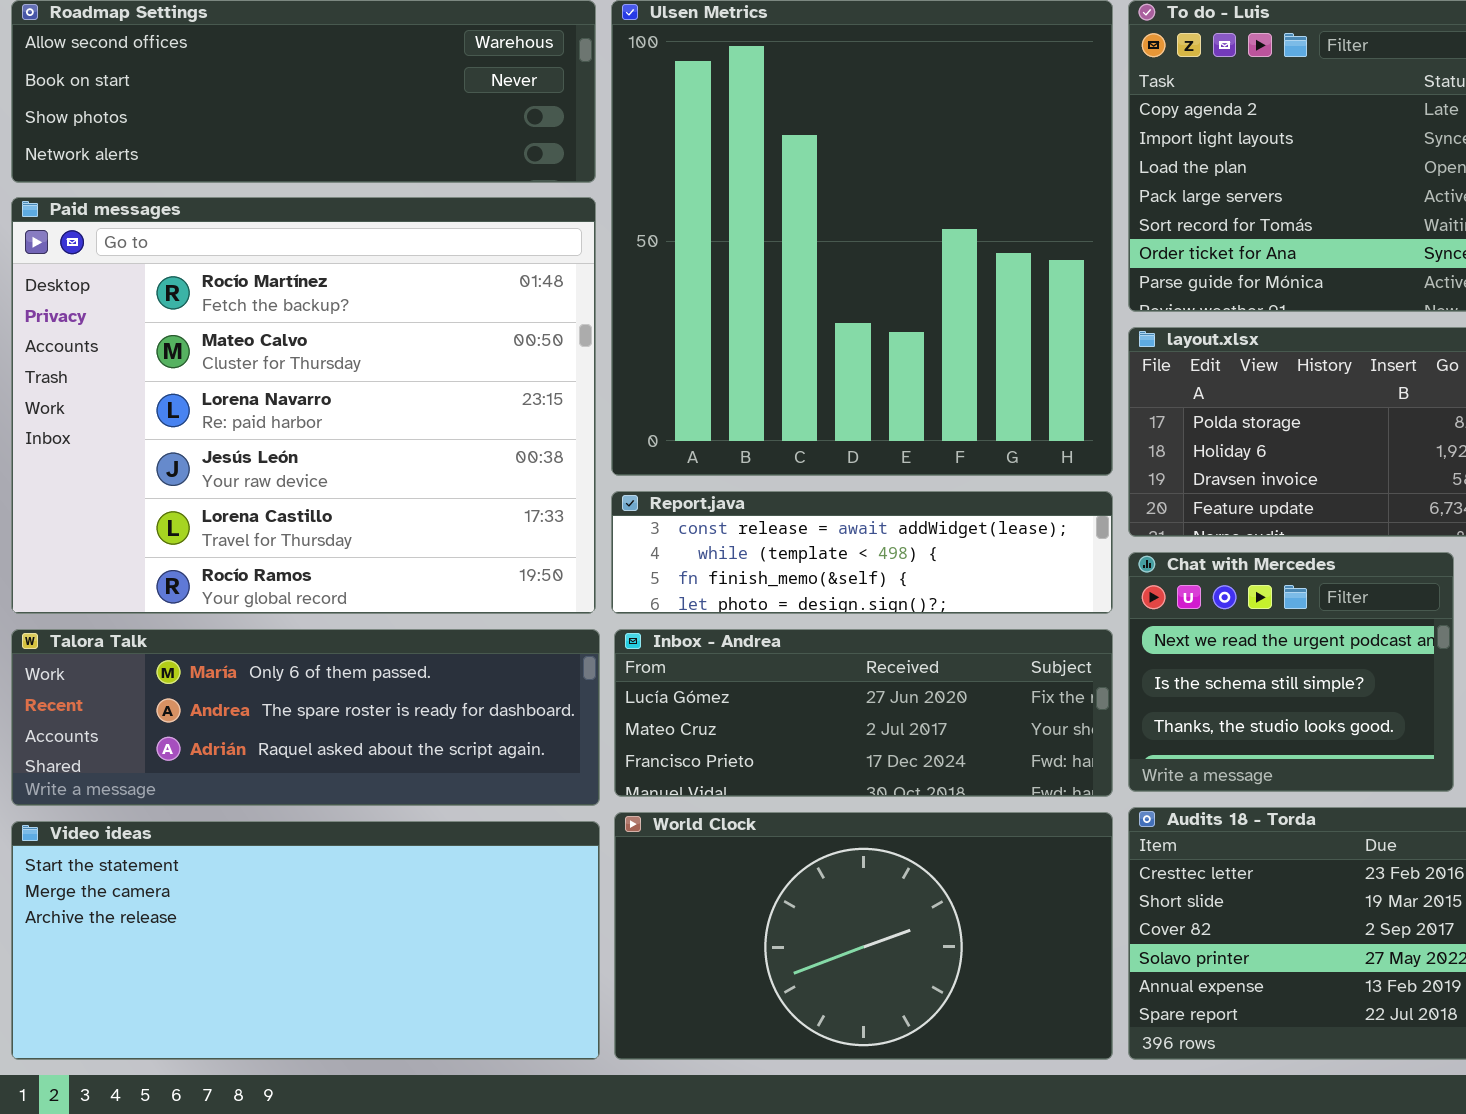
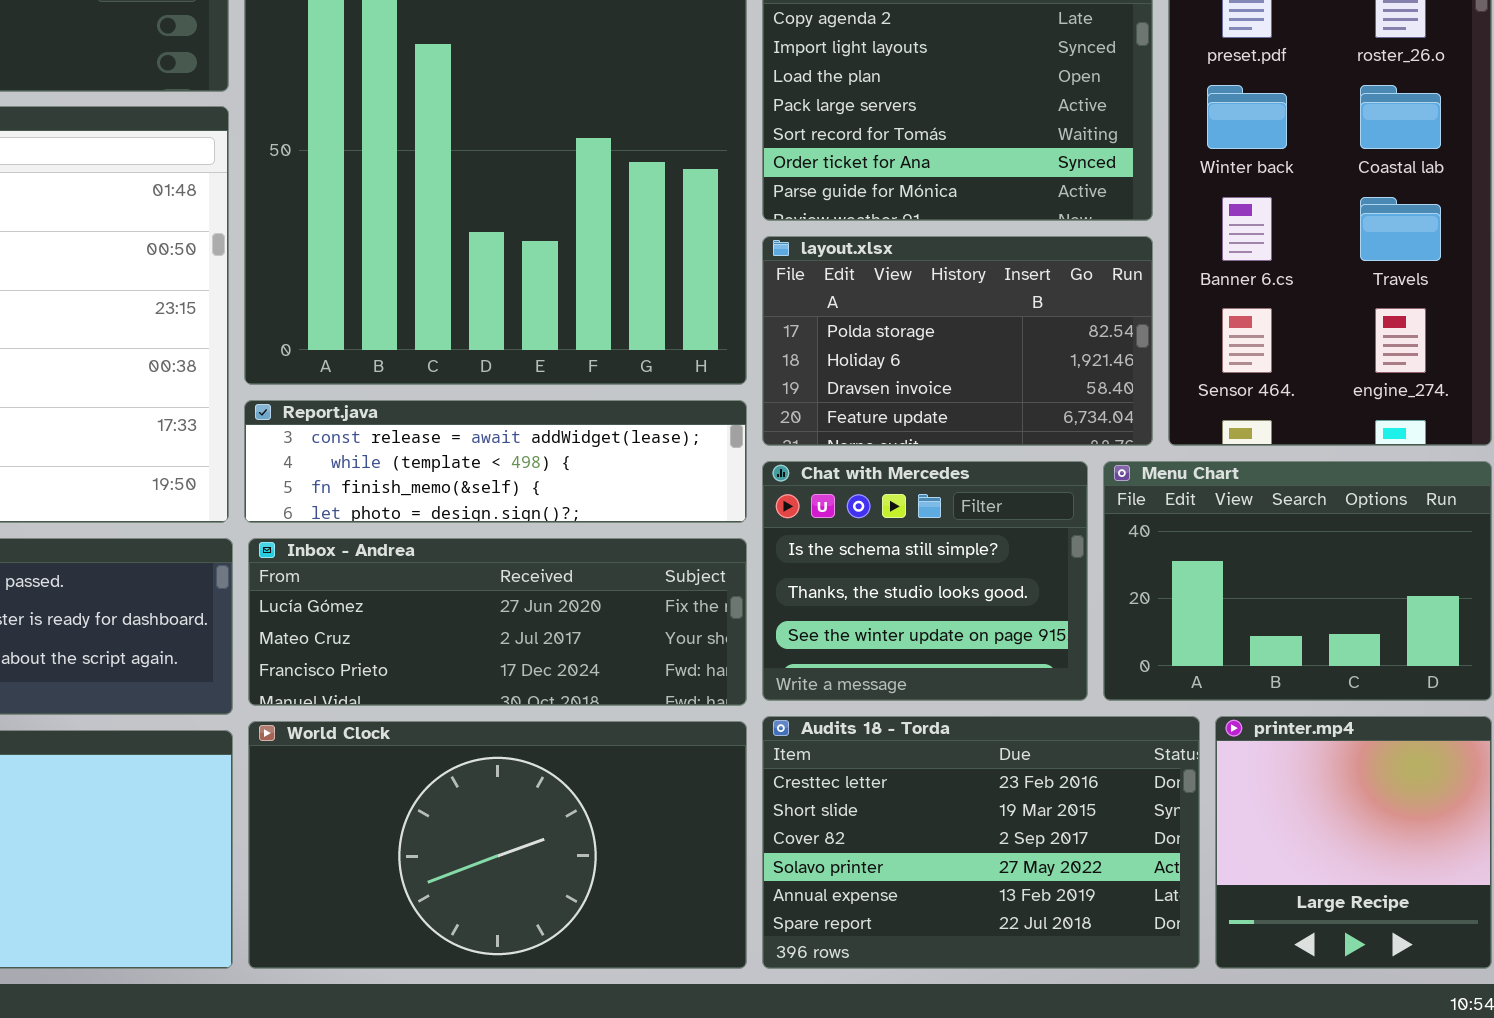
Chat with Mercedes: [1128,552,1454,792] -> [762,461,1088,701], scrolled down 1 row

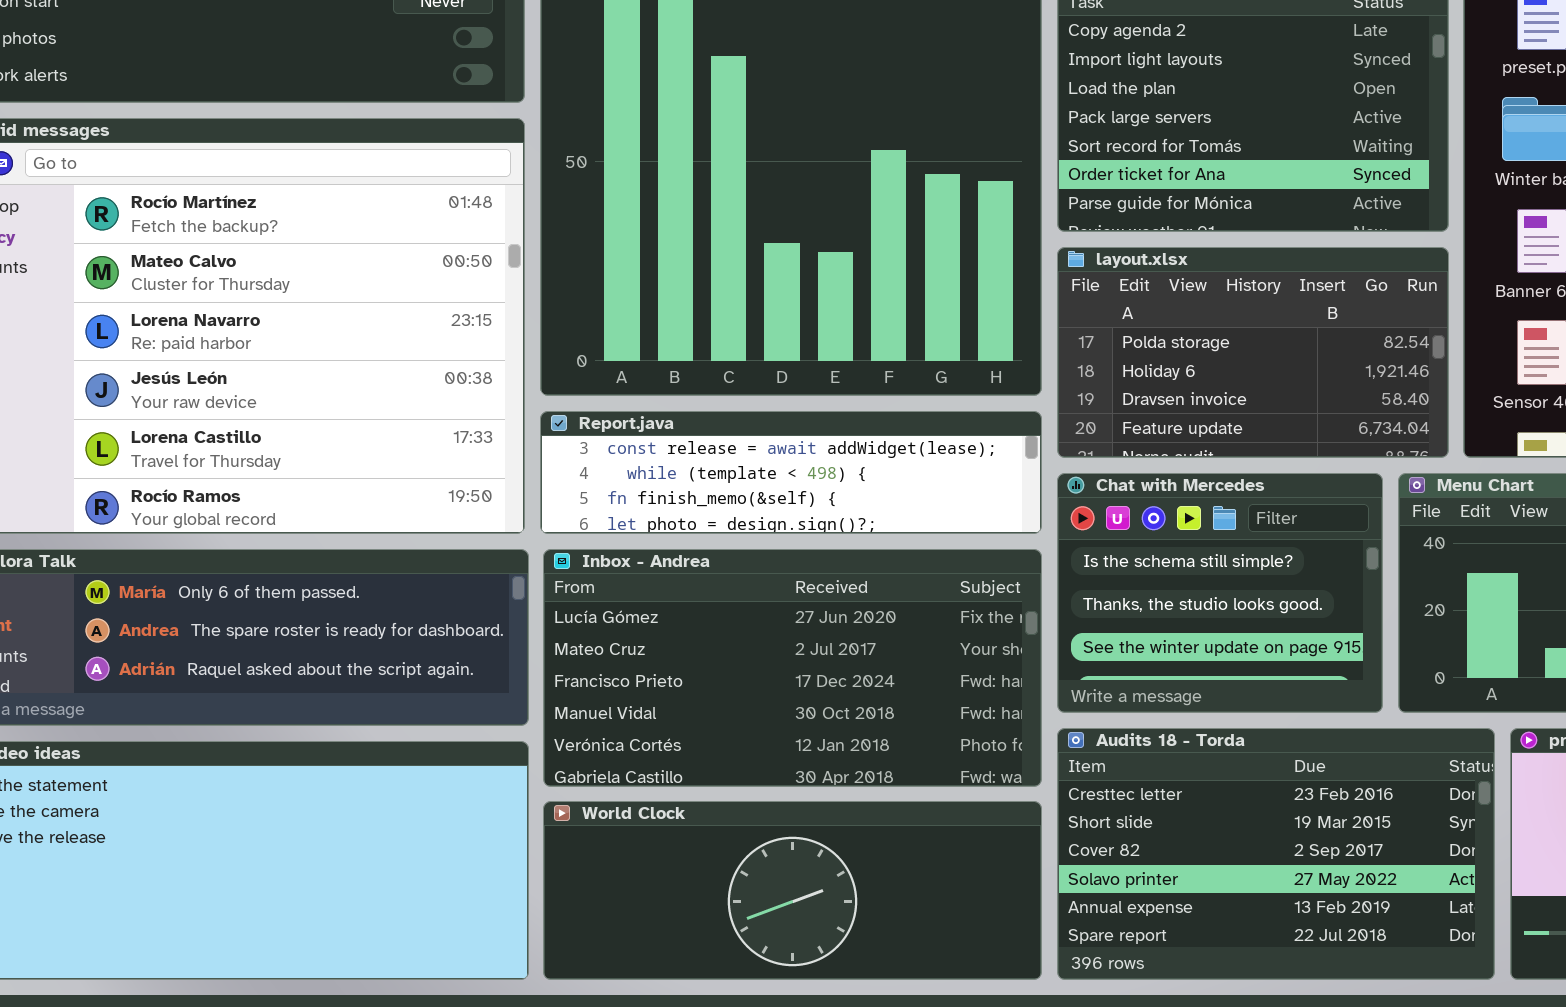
Inbox - Andrea: [248,538,747,706] -> [543,549,1042,787], resized
World Clock: [248,721,747,969] -> [543,801,1042,980], resized

